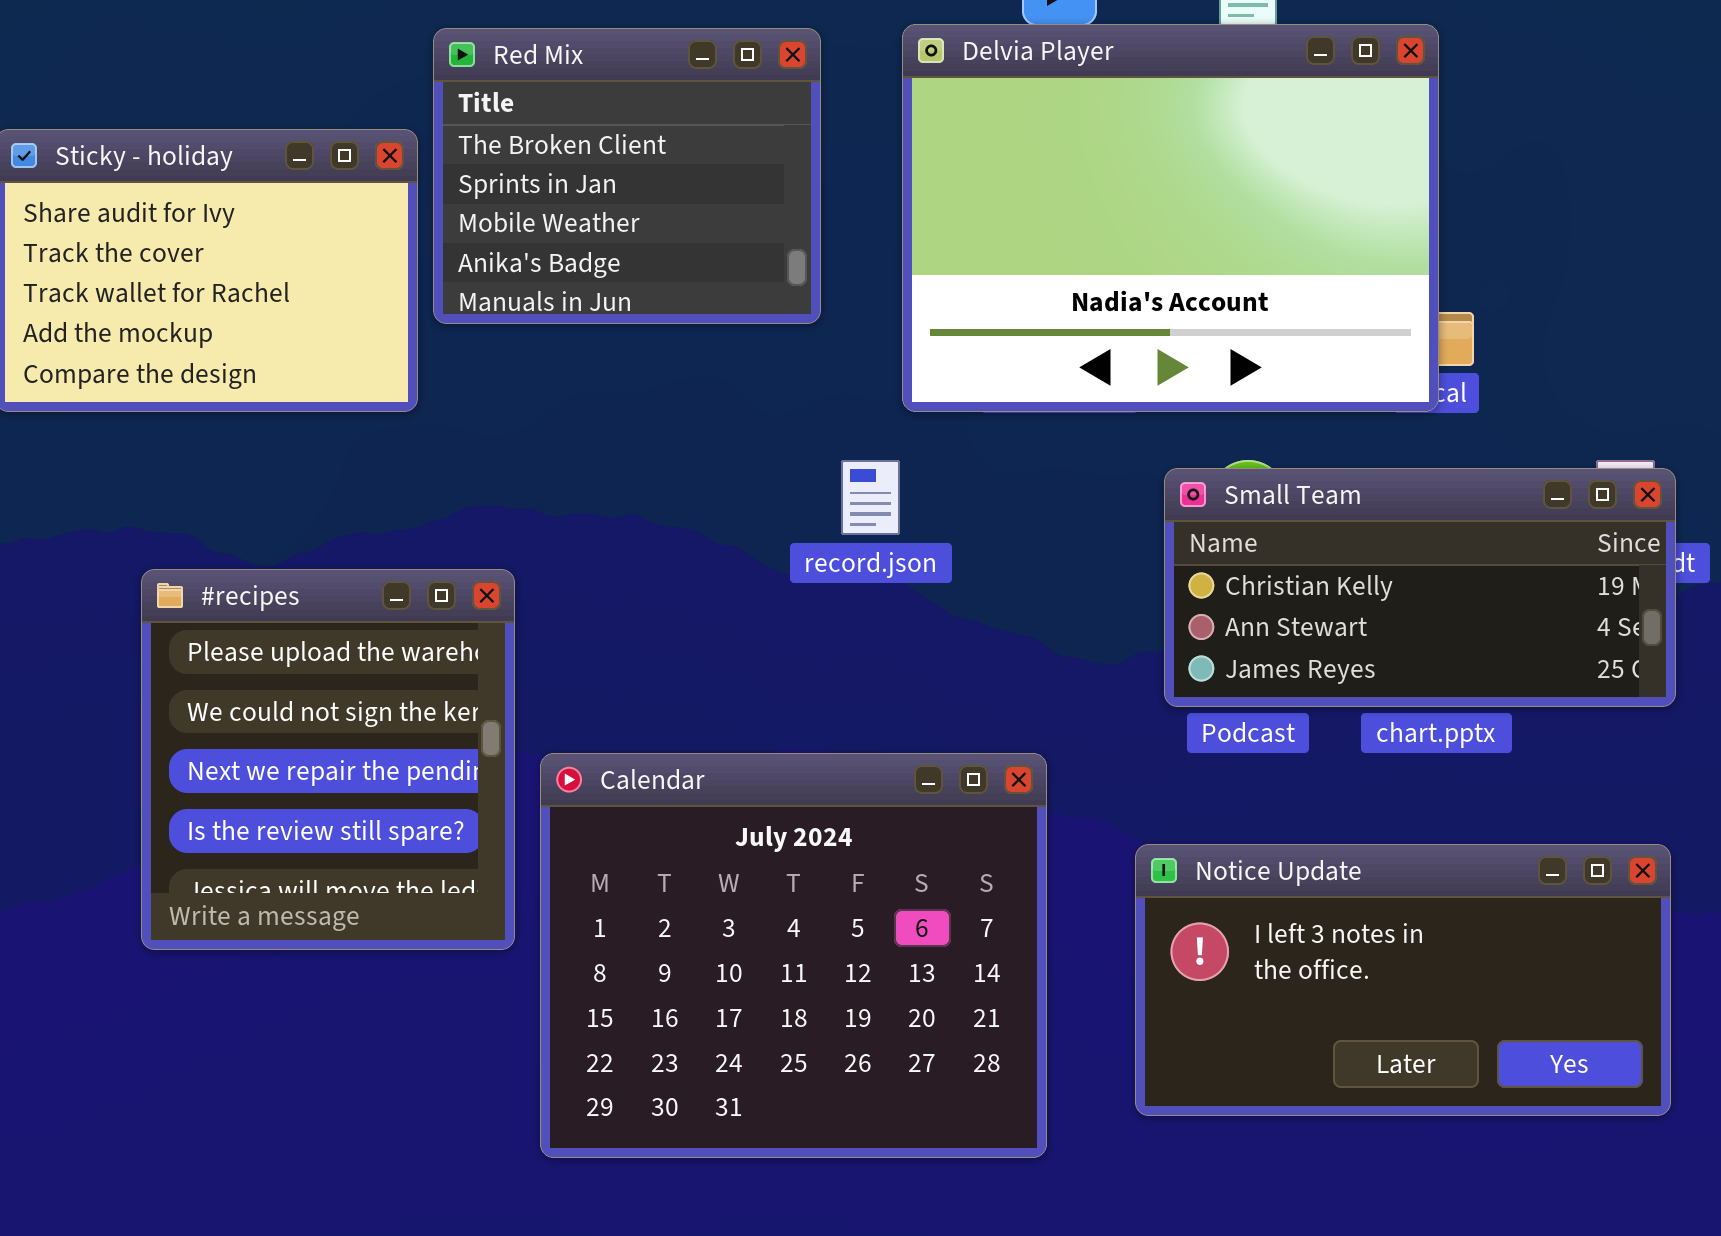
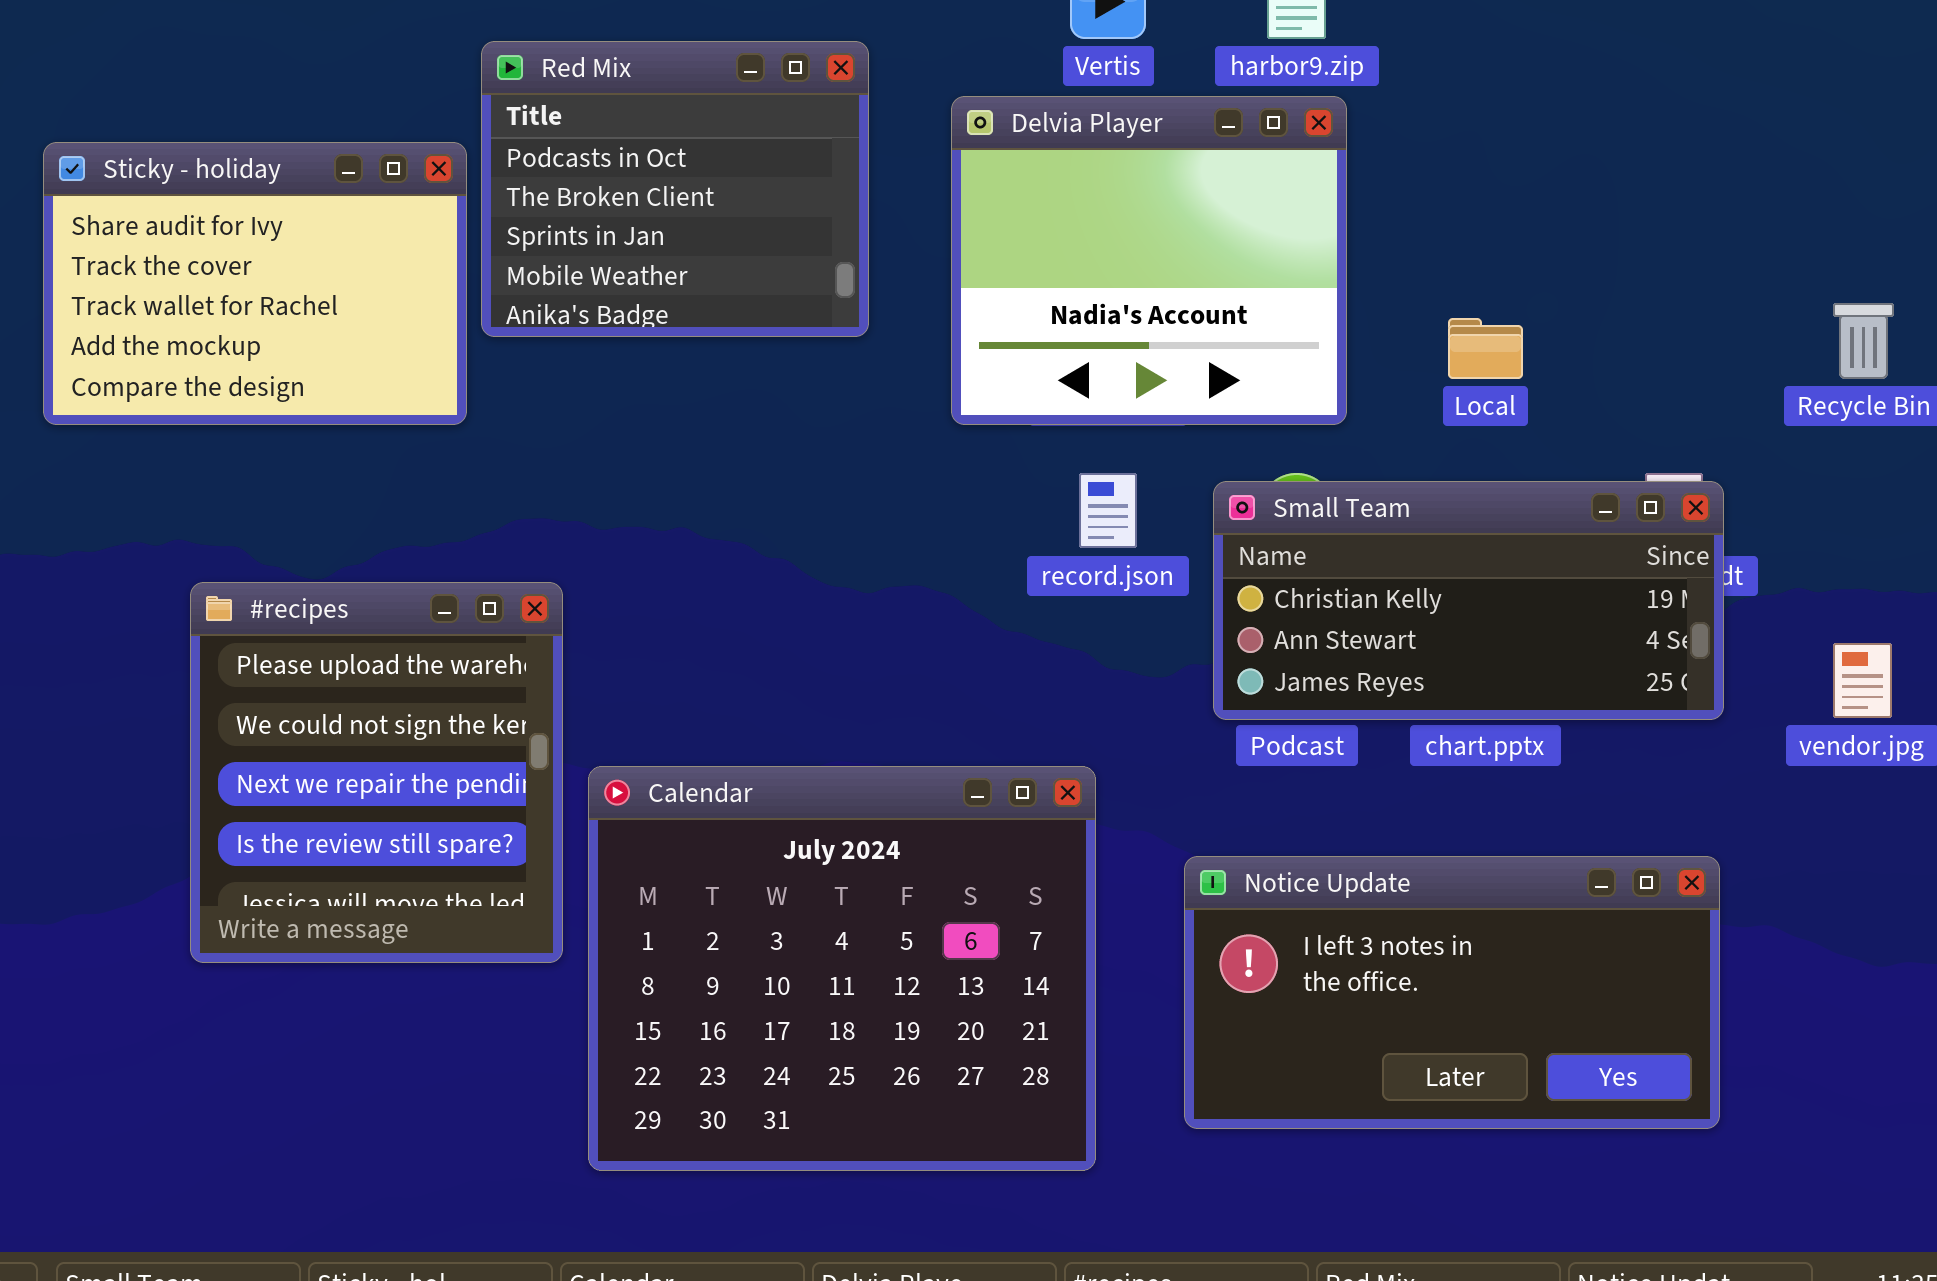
Delvia Player: [902,24,1439,412] -> [951,96,1347,425], resized
Red Mix: [433,28,821,324] -> [481,41,869,337], scrolled up 1 row
record.json: [841,460,900,535] -> [1079,473,1137,548], moved

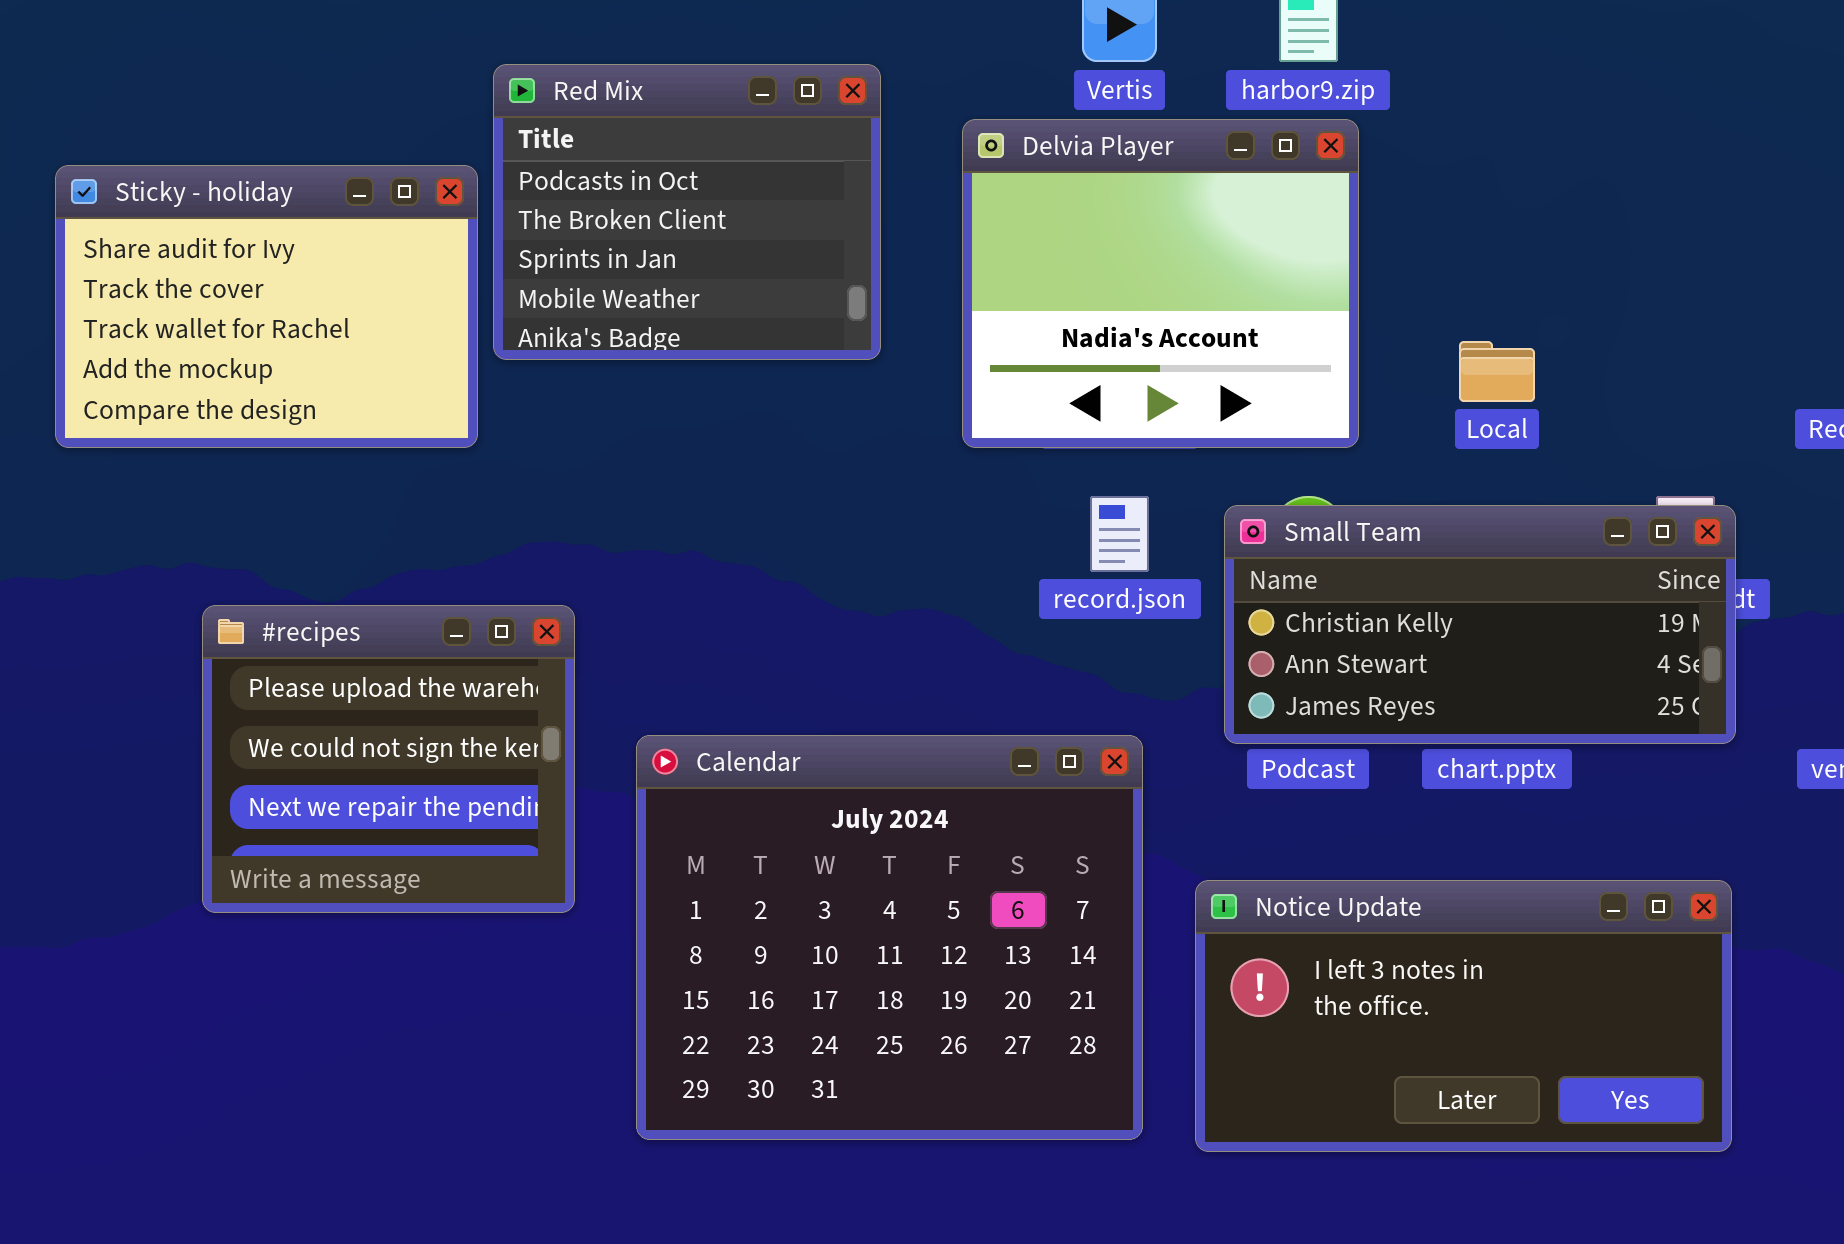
#recipes: [190,582,563,963] -> [202,605,575,913], resized
Calendar: [588,766,1096,1171] -> [636,735,1143,1140], moved

